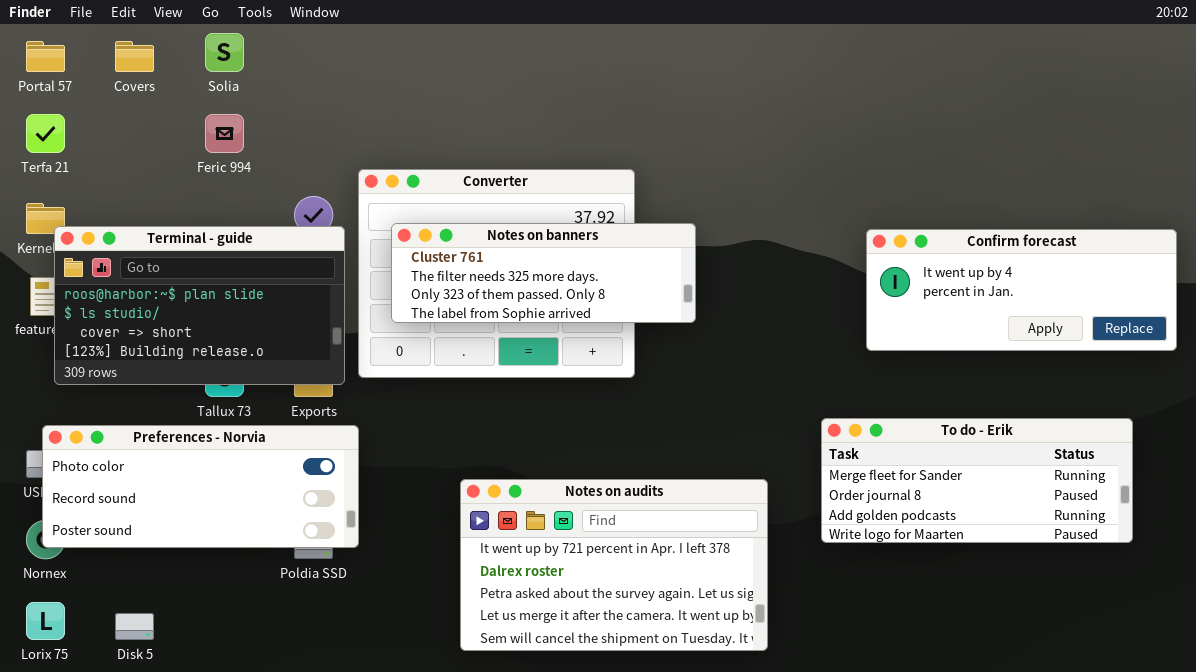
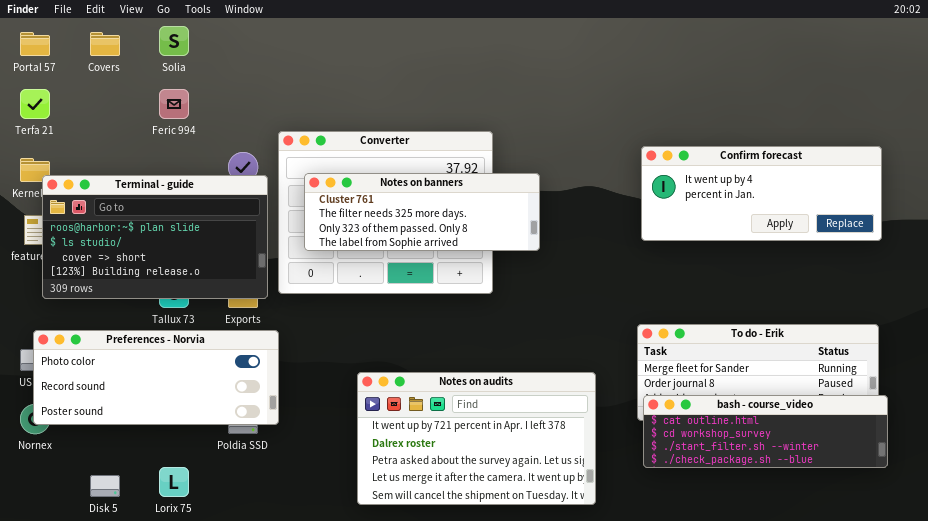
Confirm forecast: [866,229,1177,351] -> [641,146,882,241], moved
bash - course_video: none -> [643,395,888,468], opened
Lorix 75: [26,602,65,640] -> [159,467,189,497], moved

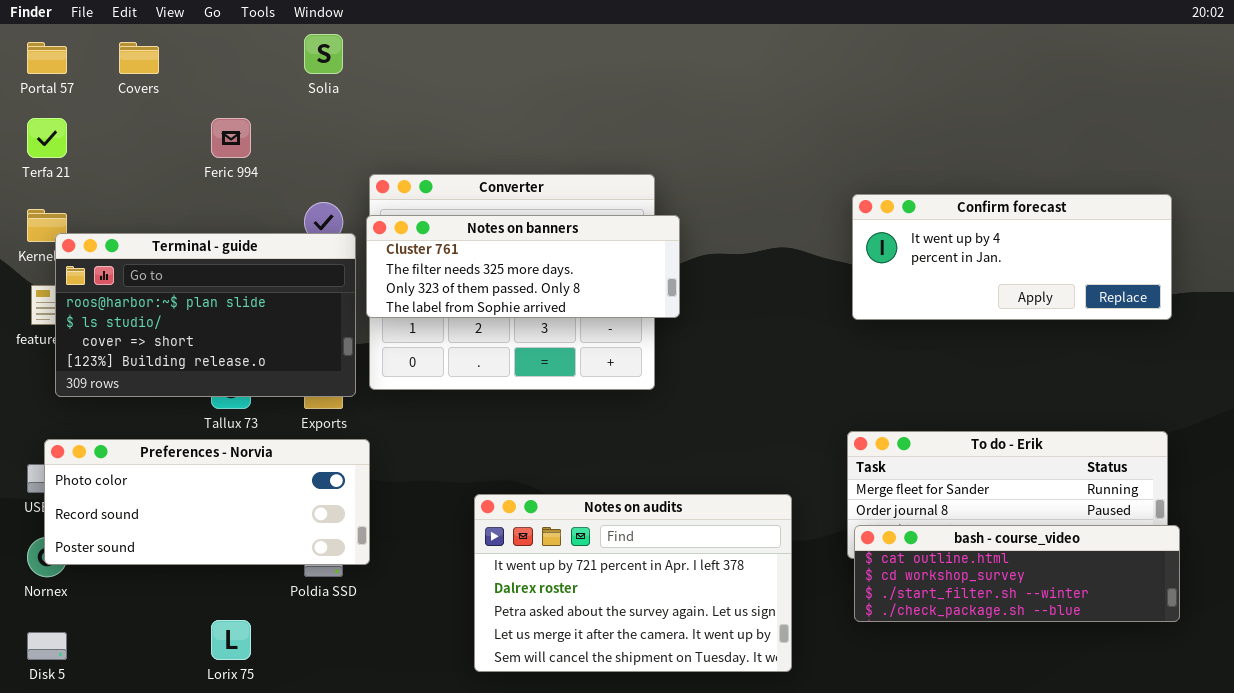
Solia: [159,26,189,56] -> [304,34,343,74], moved
Notes on banners: [304,173,540,251] -> [366,215,680,318], moved
Disk 5: [90,475,120,497] -> [27,632,67,660], moved

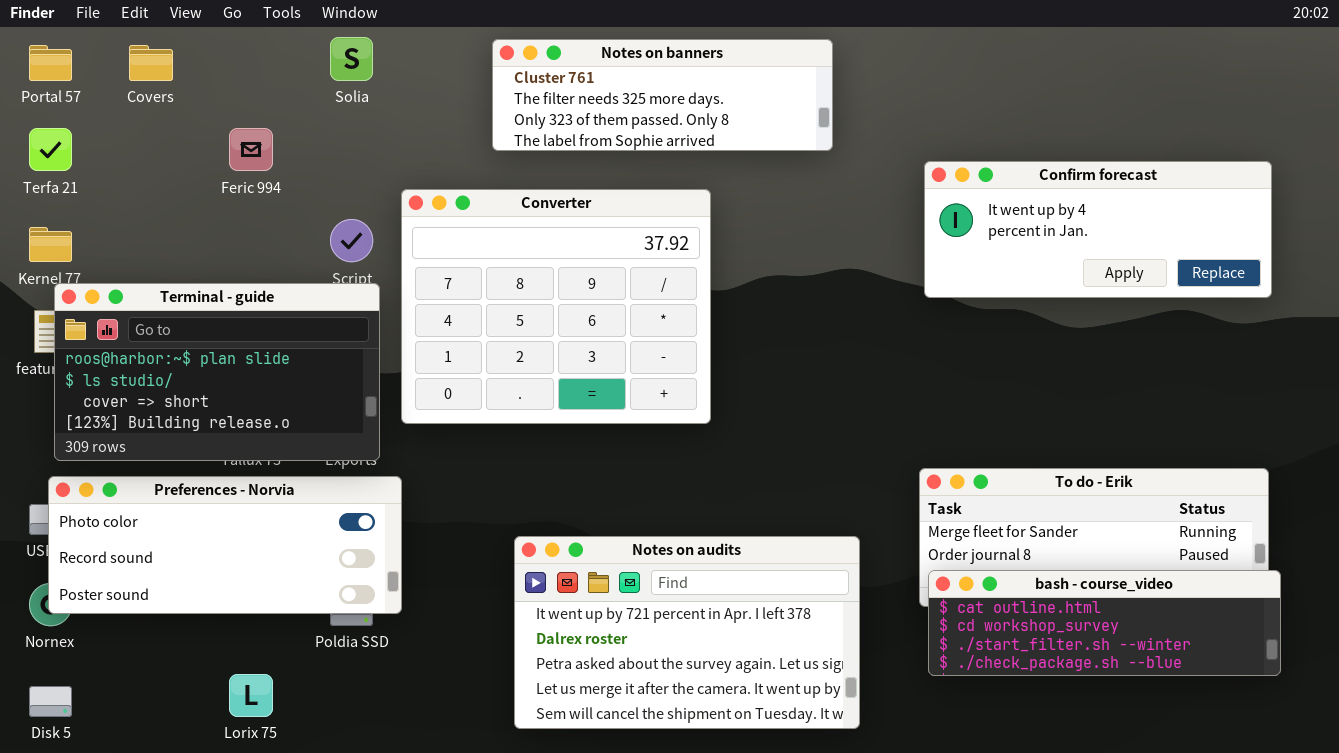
Confirm forecast: [852,194,1172,320] -> [924,161,1272,298], moved
Notes on banners: [366,215,680,318] -> [492,39,833,151], moved
Terminal - guide: [55,233,356,397] -> [54,283,380,461], moved

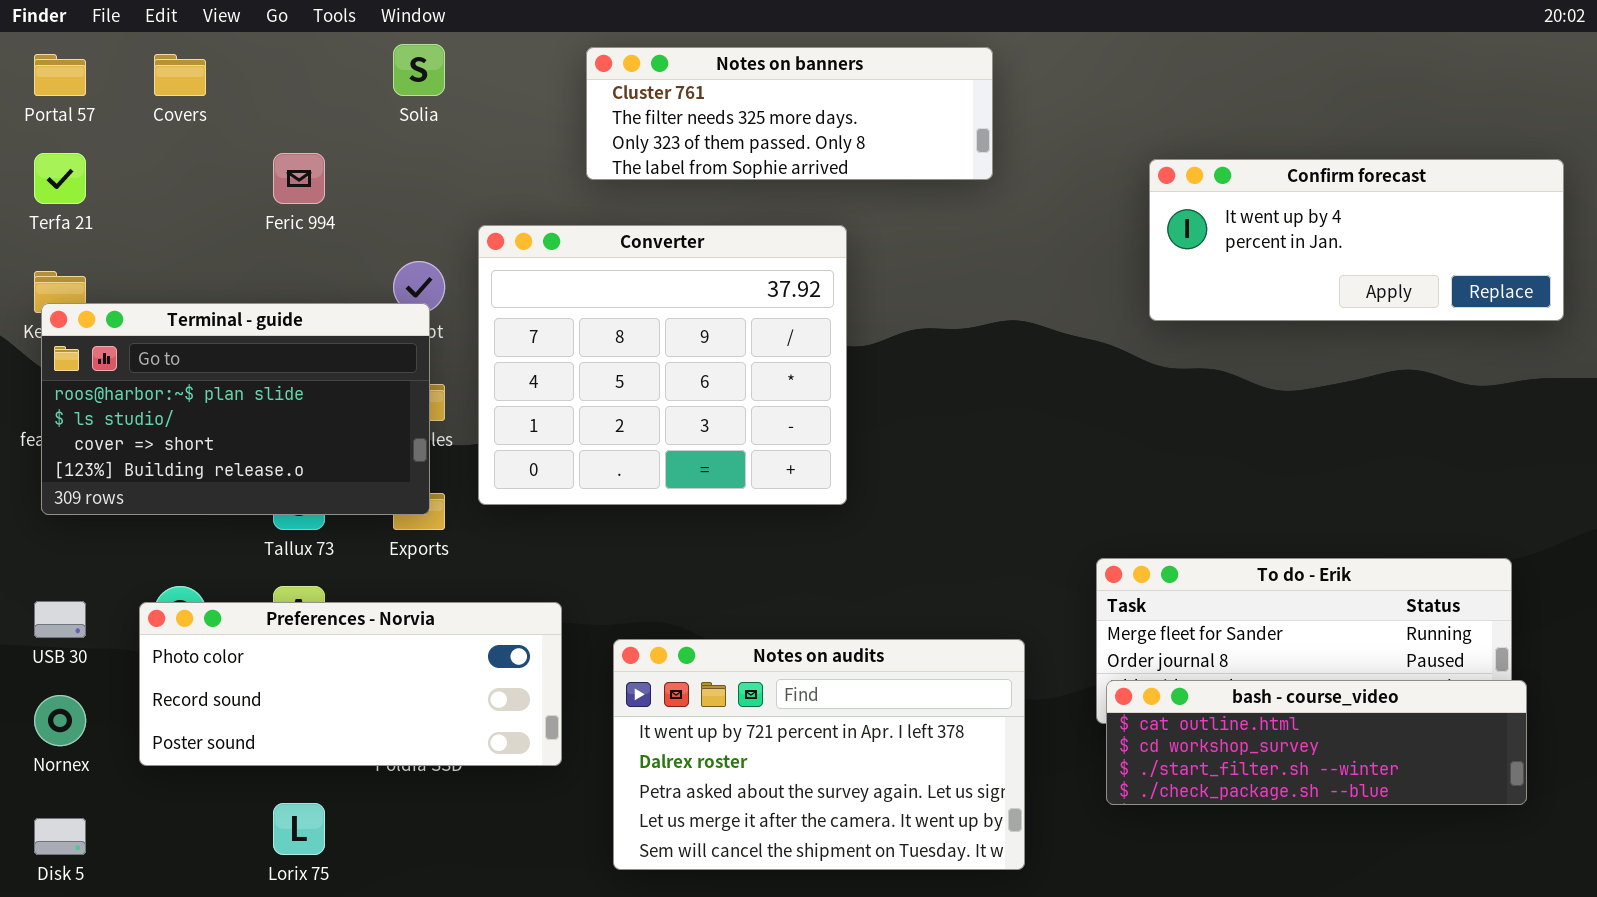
Confirm forecast: [924,161,1272,298] -> [1149,159,1564,321], moved
Terminal - guide: [54,283,380,461] -> [41,303,430,515], moved
Preferences - Norvia: [48,476,402,614] -> [139,602,562,766], moved

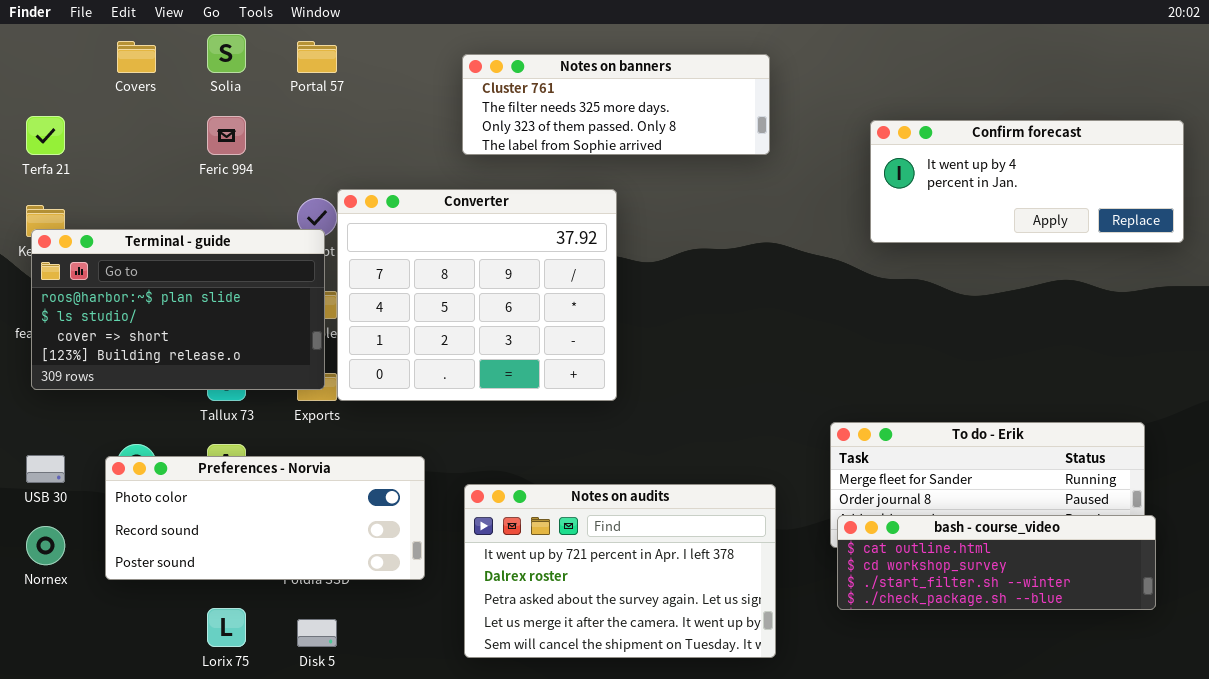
Solia: [393,44,445,96] -> [207,34,246,73], moved
Notes on banners: [586,47,993,180] -> [462,54,770,155], moved
Portal 57: [34,54,86,96] -> [297,41,337,73], moved
Converter: [478,225,847,505] -> [337,189,617,401], moved
Disk 5: [34,818,86,855] -> [297,619,337,647], moved

